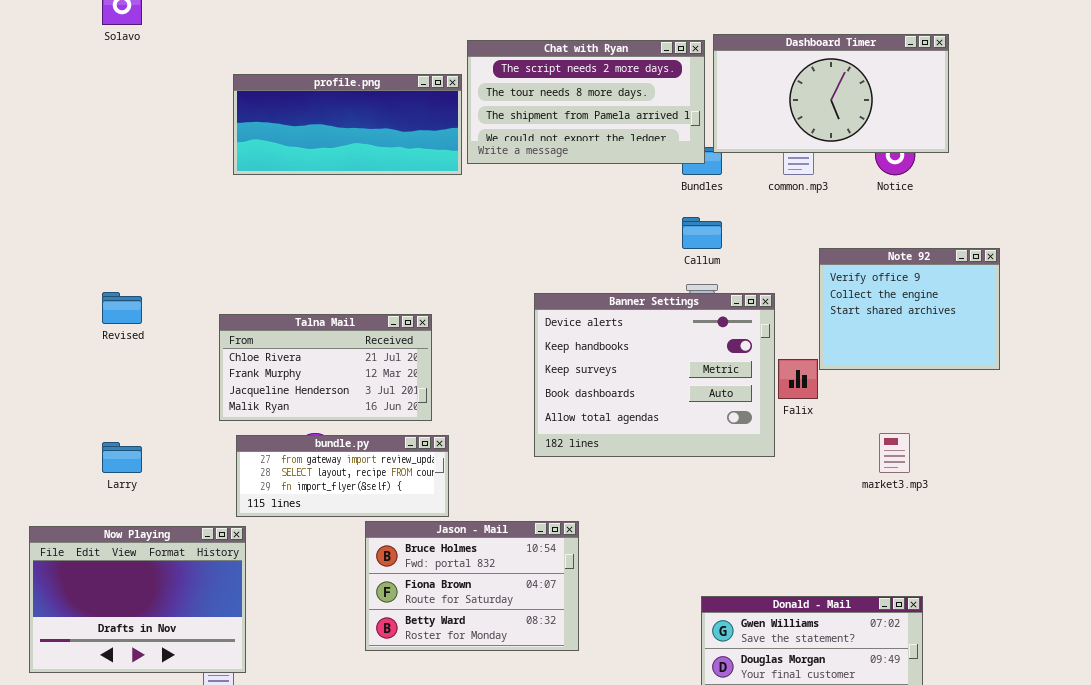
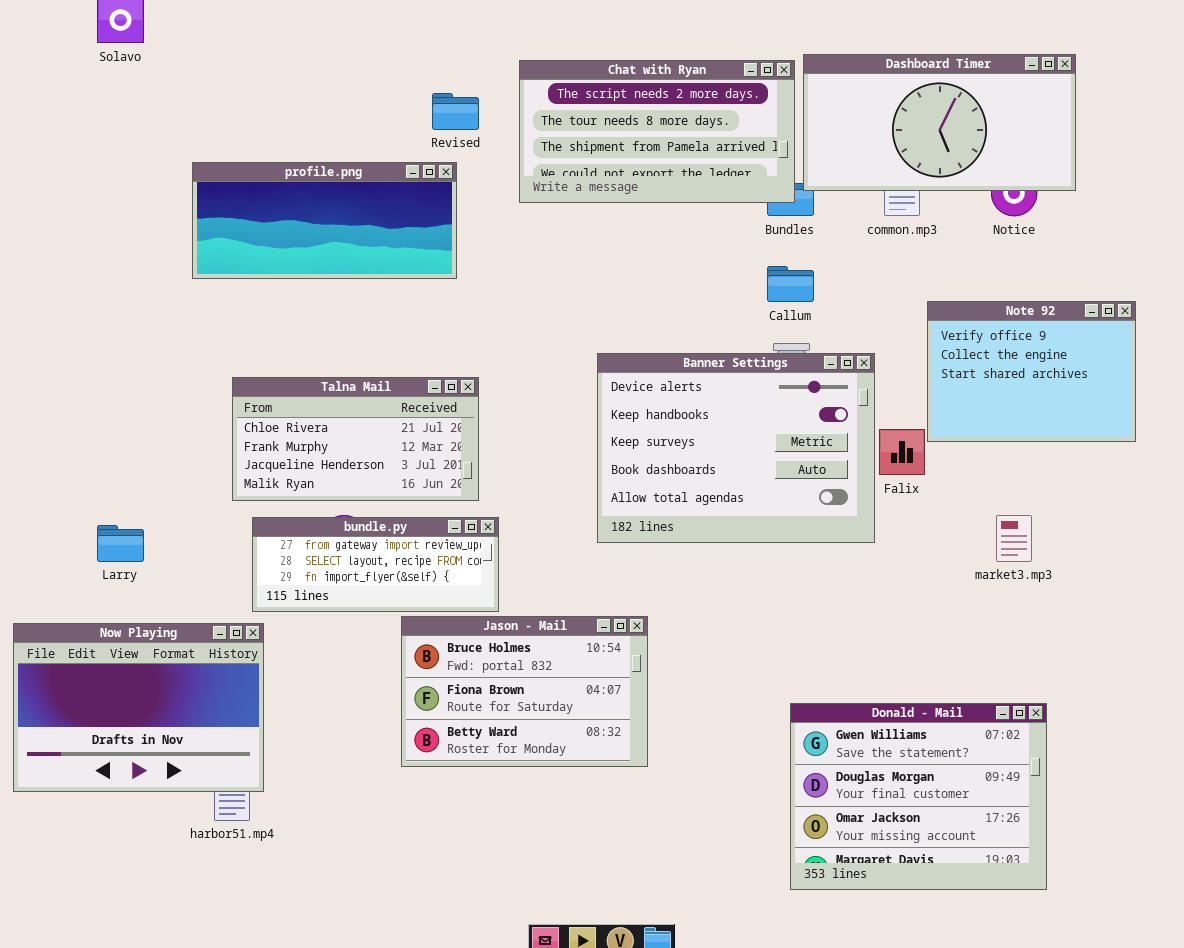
profile.png: [233,74,462,175] -> [192,162,457,279], moved
Revised: [102,292,142,324] -> [432,93,479,130], moved

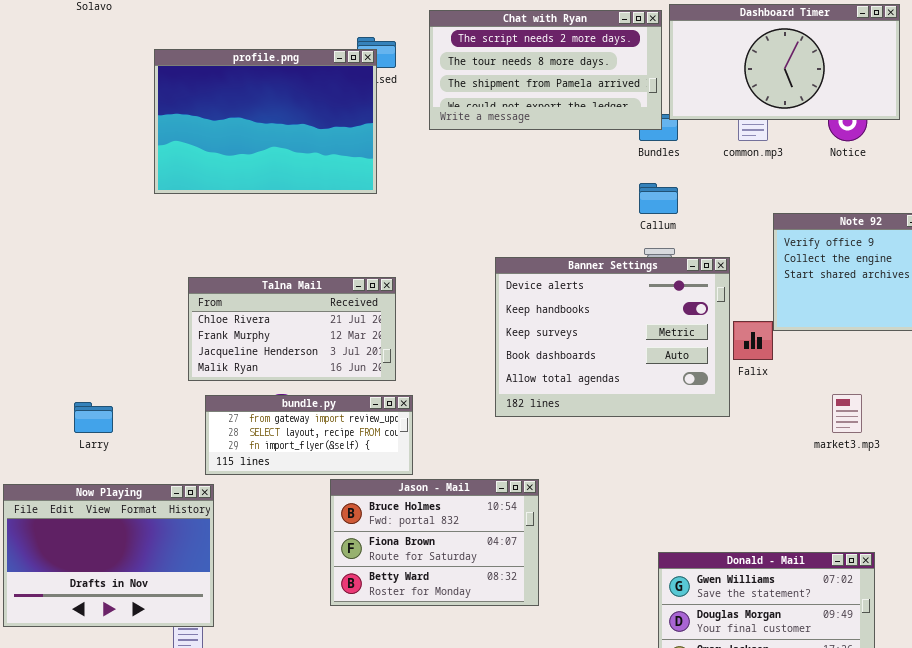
profile.png: [192,162,457,279] -> [154,49,377,194], resized

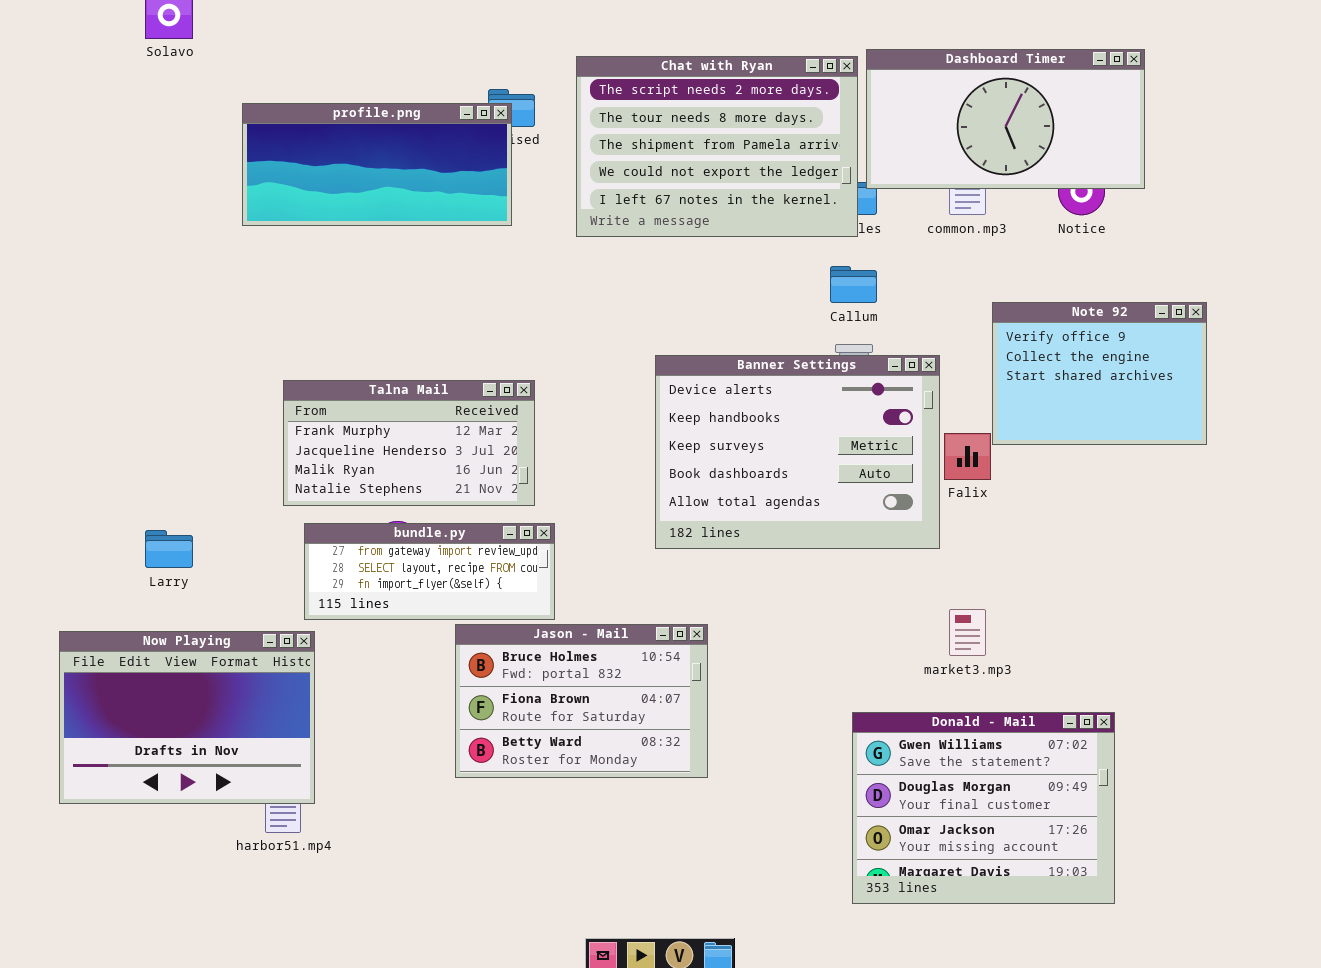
Chat with Ryan: [429,10,662,130] -> [576,56,858,237], resized
profile.png: [154,49,377,194] -> [242,103,512,226], resized
Talna Mail: [188,277,396,381] -> [283,380,535,506], scrolled down 1 row
market3.mp3: [832,394,862,433] -> [949,609,986,656], moved

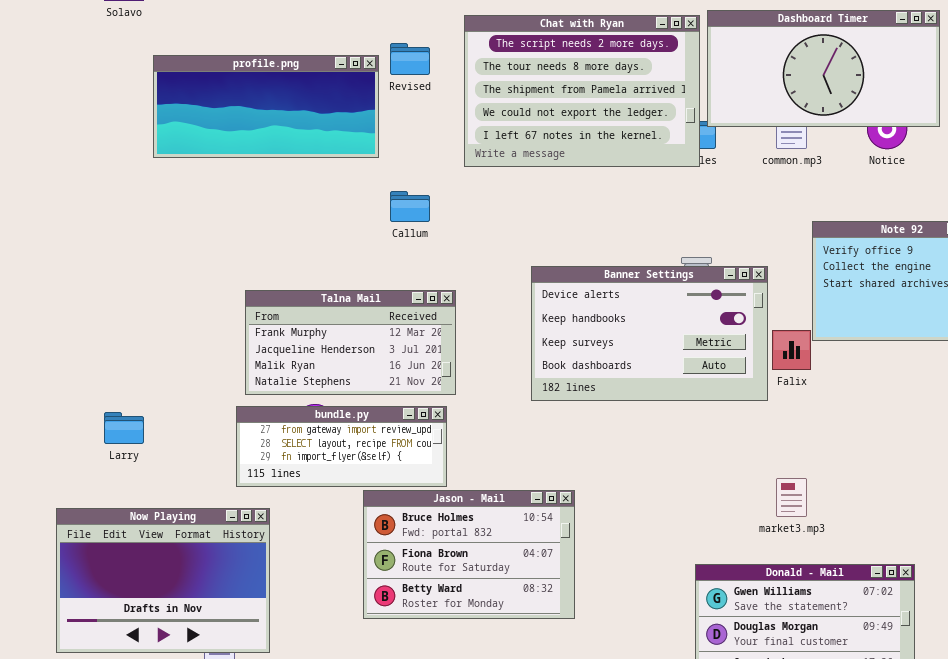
profile.png: [242,103,512,226] -> [153,55,379,158], moved
Callum: [830,266,877,303] -> [390,191,430,222], moved
Banner Settings: [655,355,940,549] -> [531,266,768,401], resized
Talna Mail: [283,380,535,506] -> [245,290,456,395], moved
Now Playing: [59,631,315,804] -> [56,508,270,653], moved

